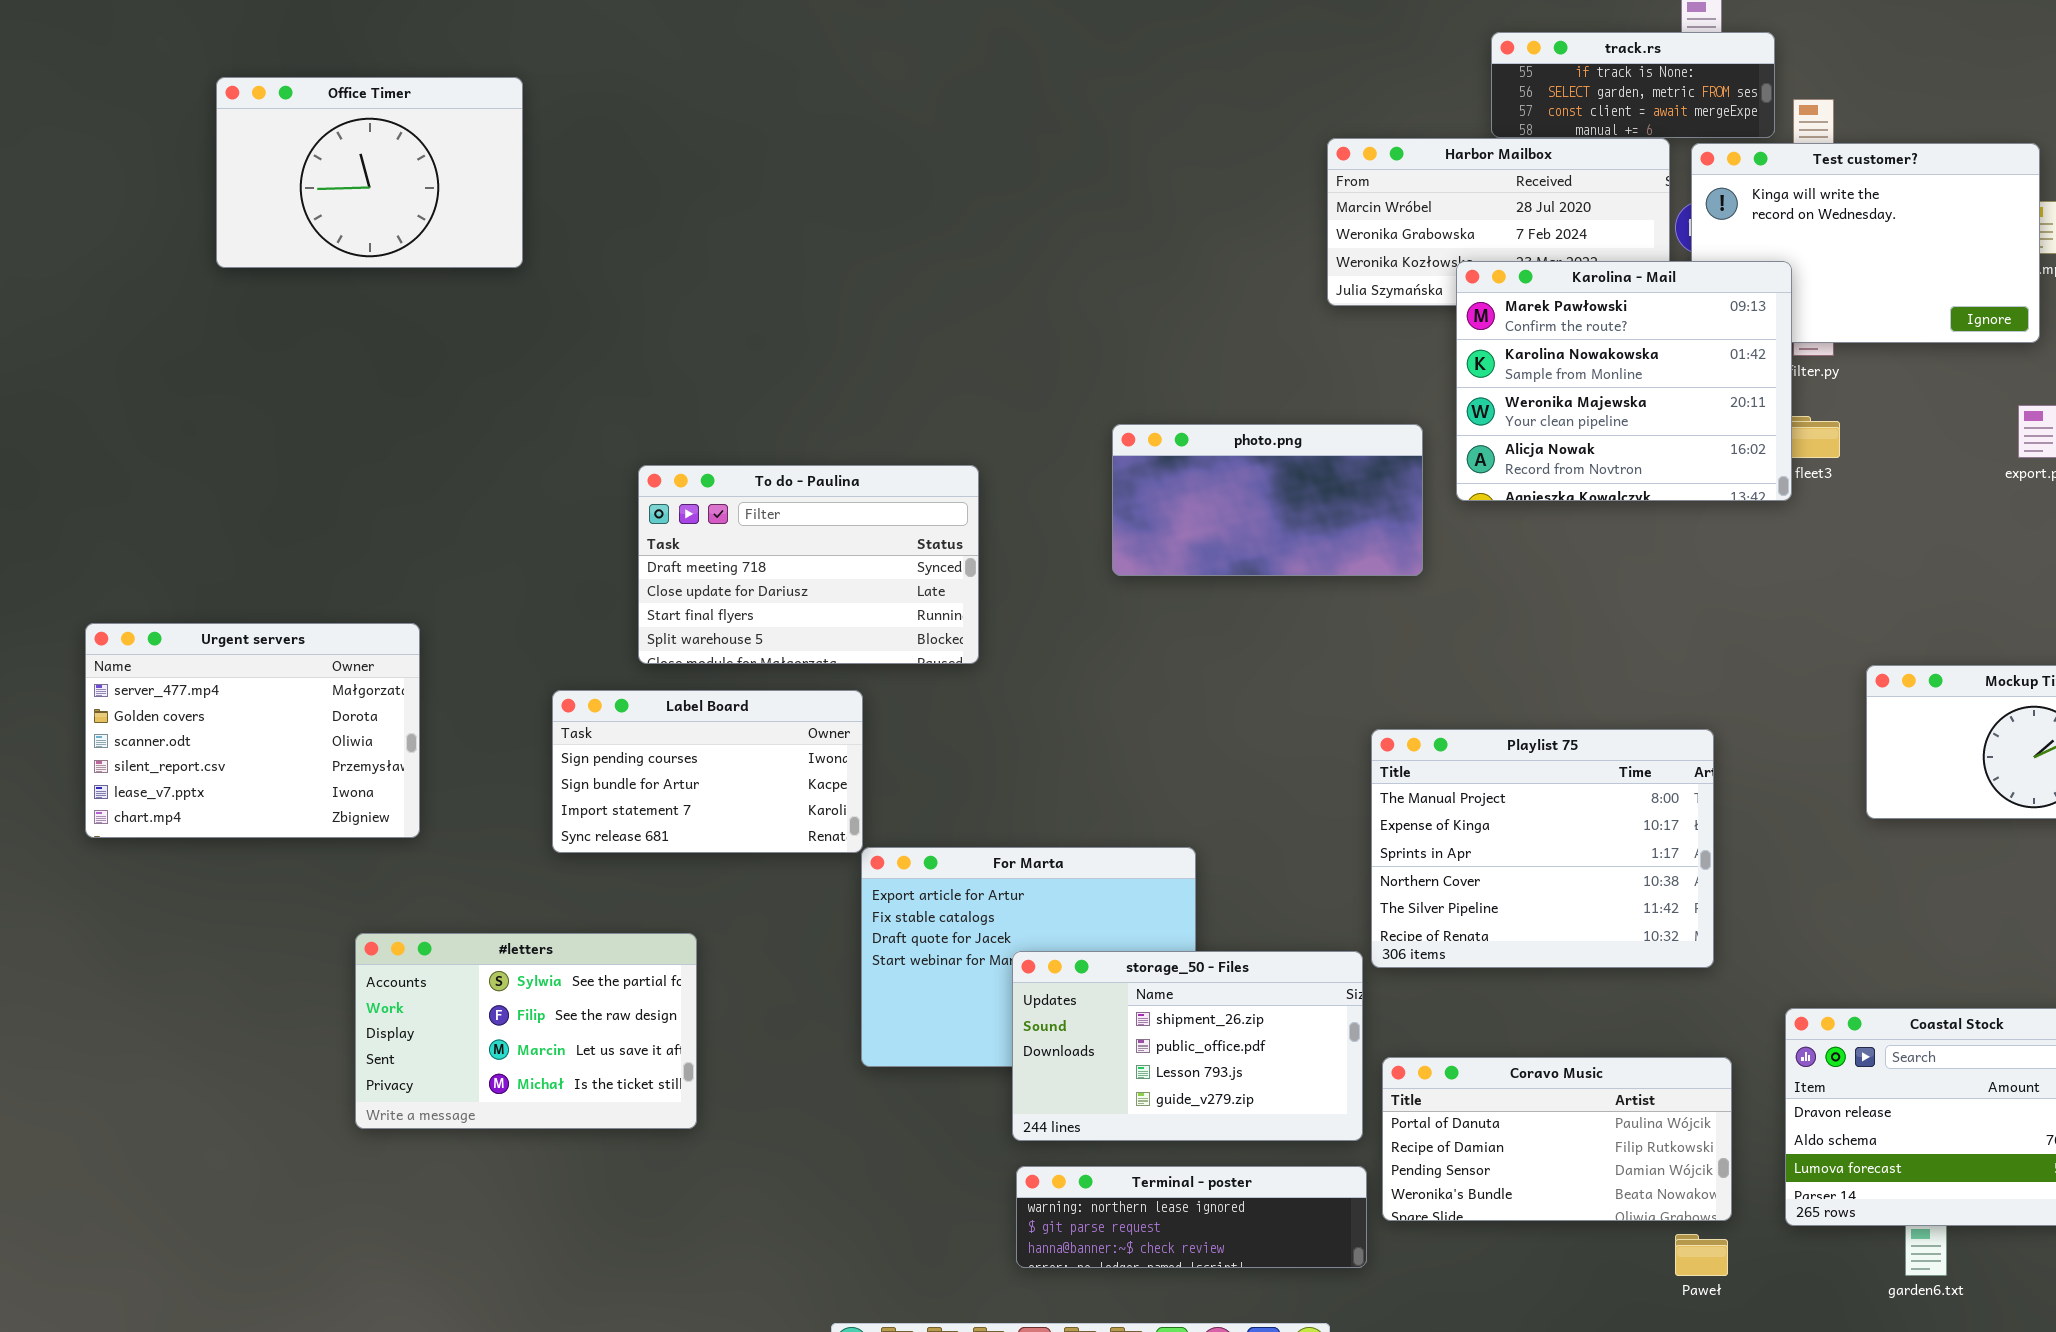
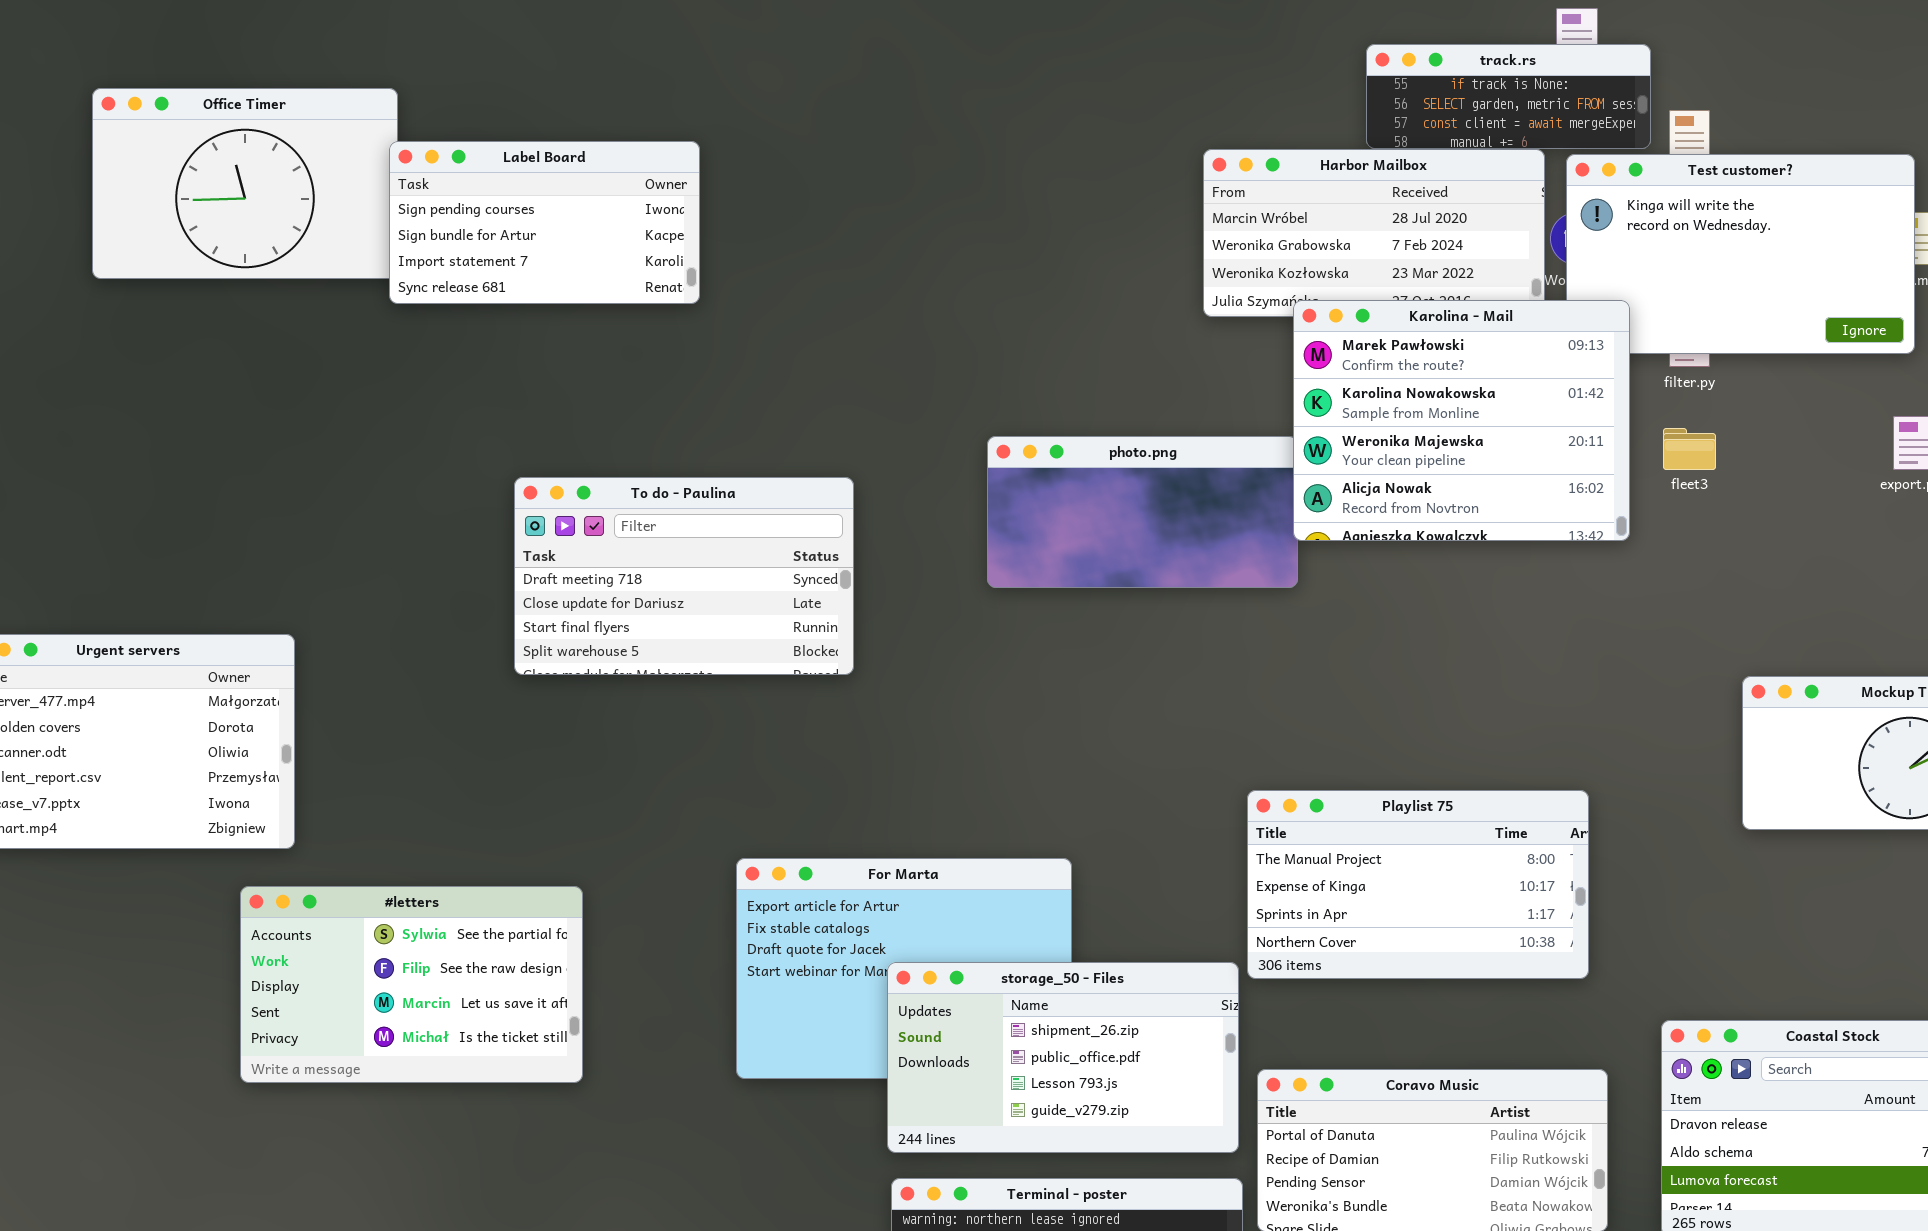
Karolina - Mail: [1456,261,1792,501] -> [1293,300,1630,541], moved
Label Board: [552,690,863,853] -> [389,141,700,304], moved
Playlist 75: [1371,729,1714,968] -> [1247,790,1589,979], resized
#letters: [355,933,697,1129] -> [240,886,583,1083], moved

